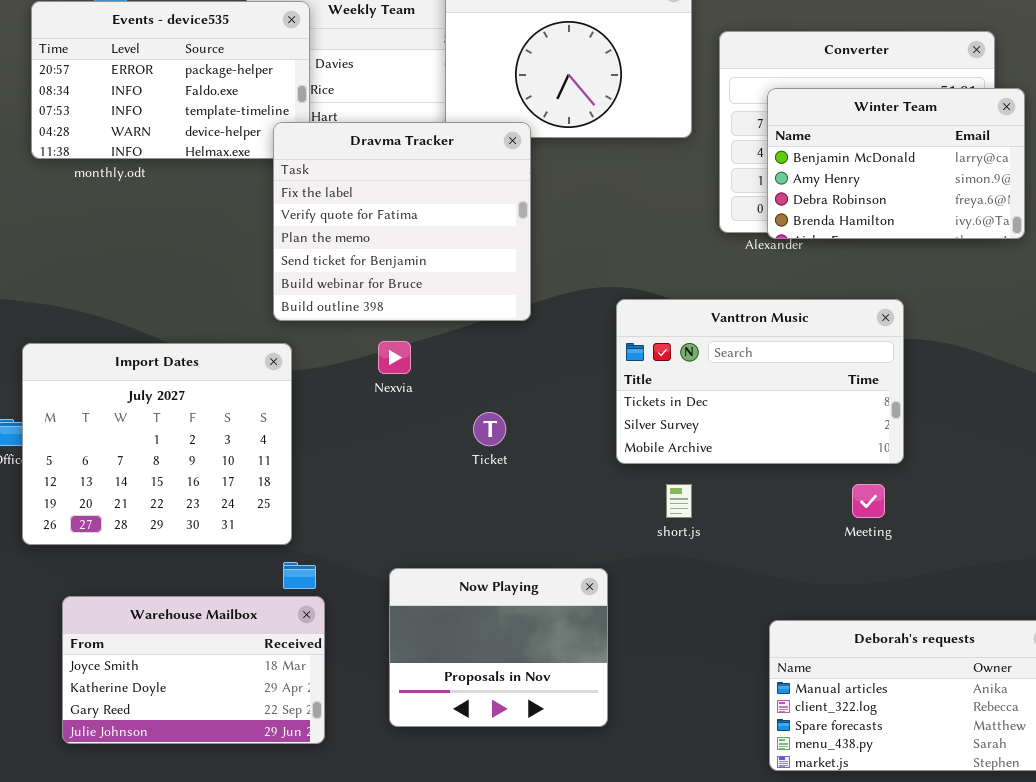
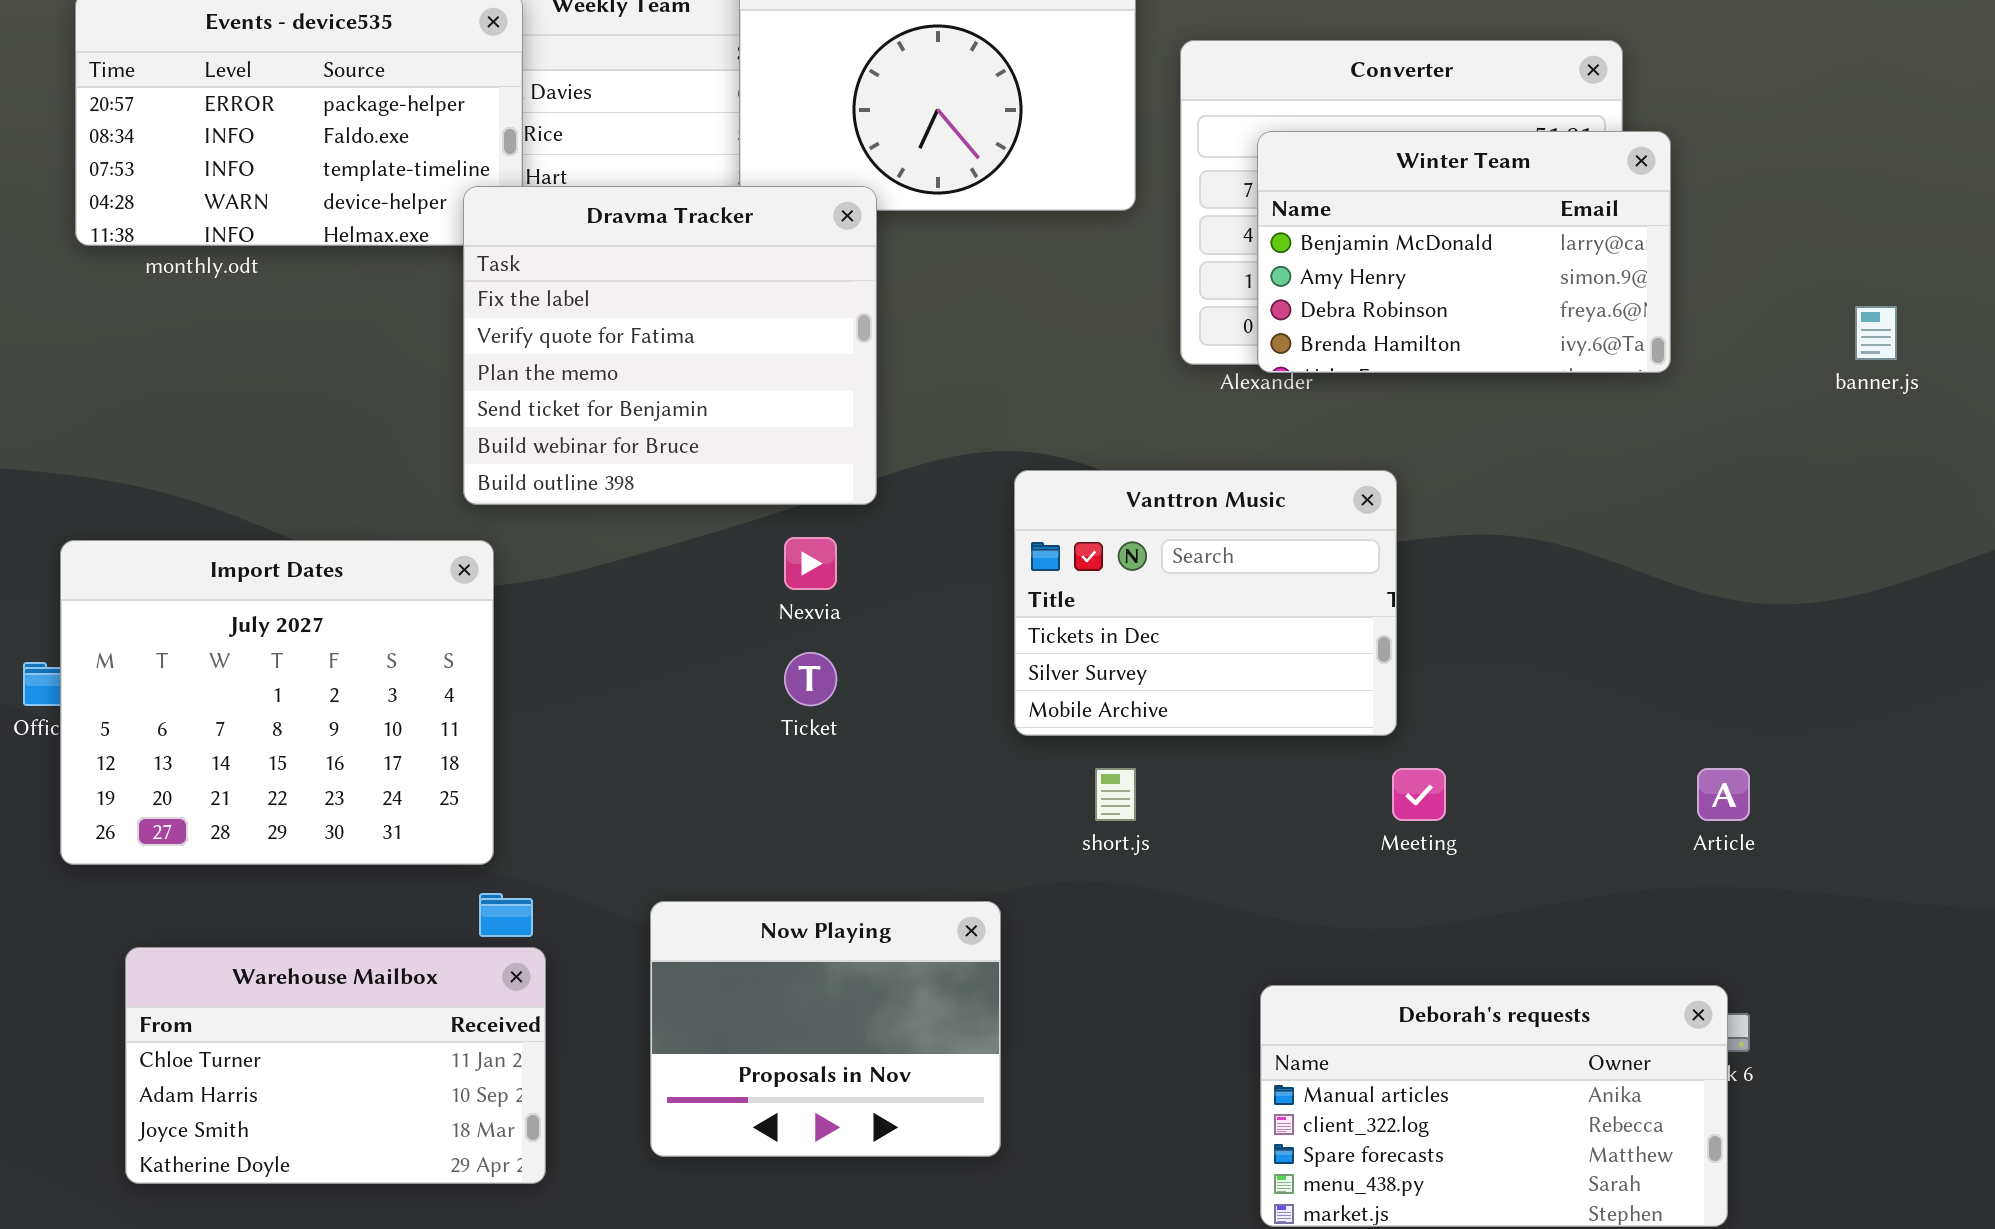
Vanttron Music: [616,299,904,464] -> [1014,470,1397,736], resized
Nexvia: [378,341,411,374] -> [784,537,837,590], moved
Warehouse Mailbox: [62,596,325,744] -> [125,947,546,1184], scrolled up 2 rows

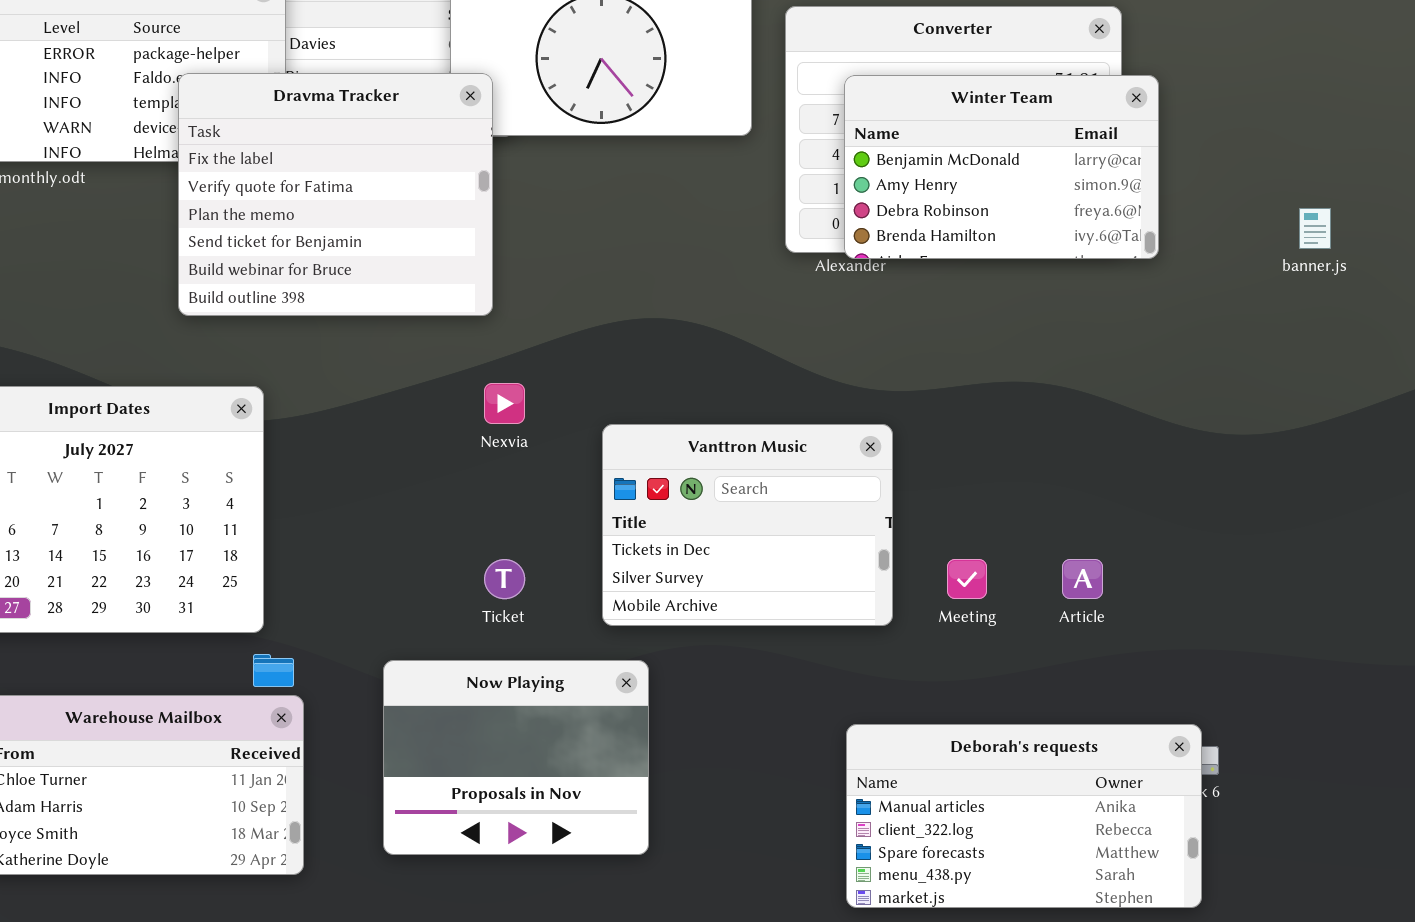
Dravma Tracker: [463,186,877,505] -> [178,73,493,316], moved
Vanttron Music: [1014,470,1397,736] -> [602,424,893,626], moved
Ticket: [784,652,837,706] -> [484,559,525,599], moved
Article: [1697,768,1750,821] -> [1062,559,1103,599], moved

